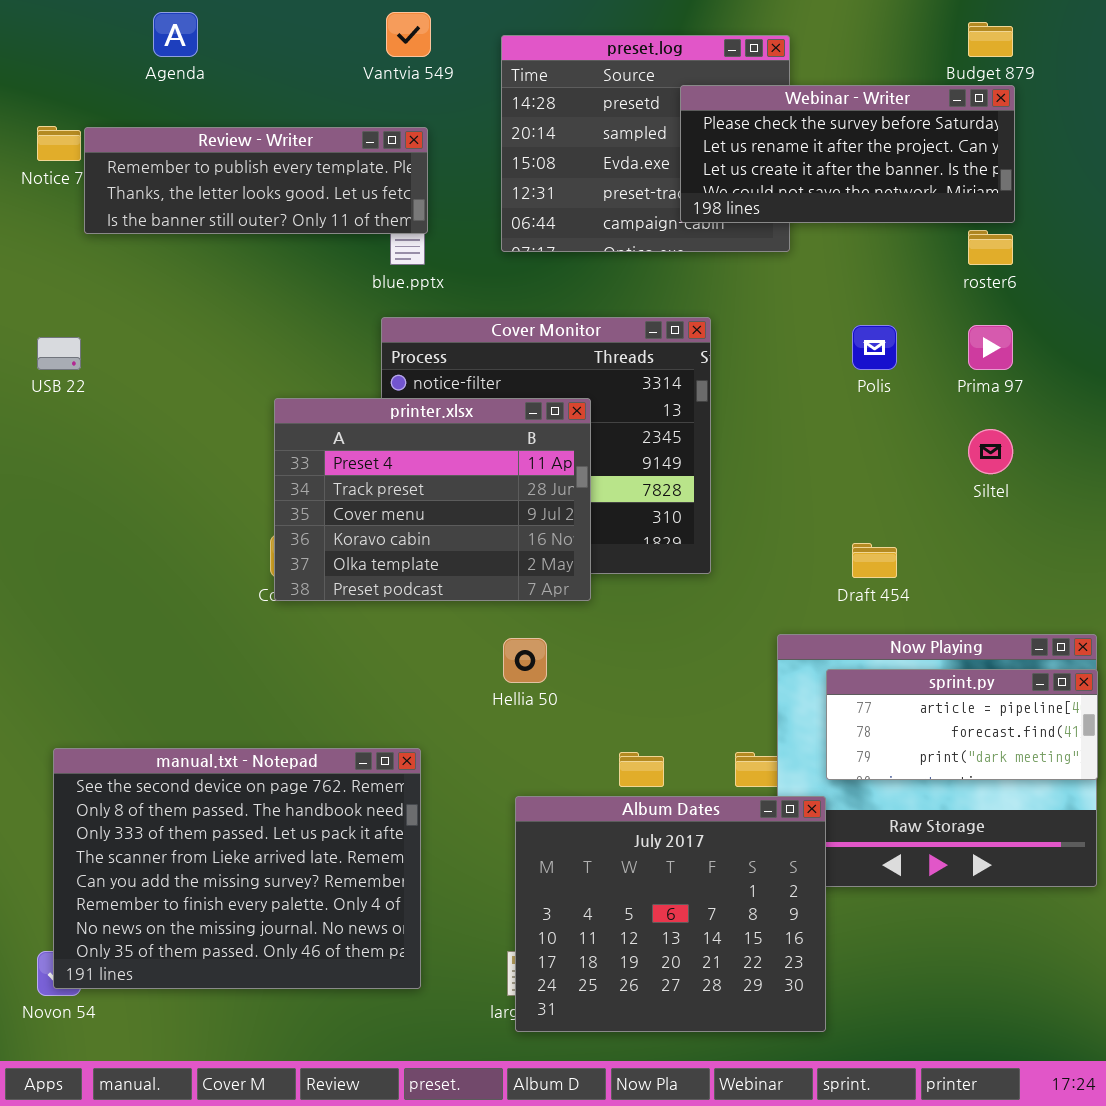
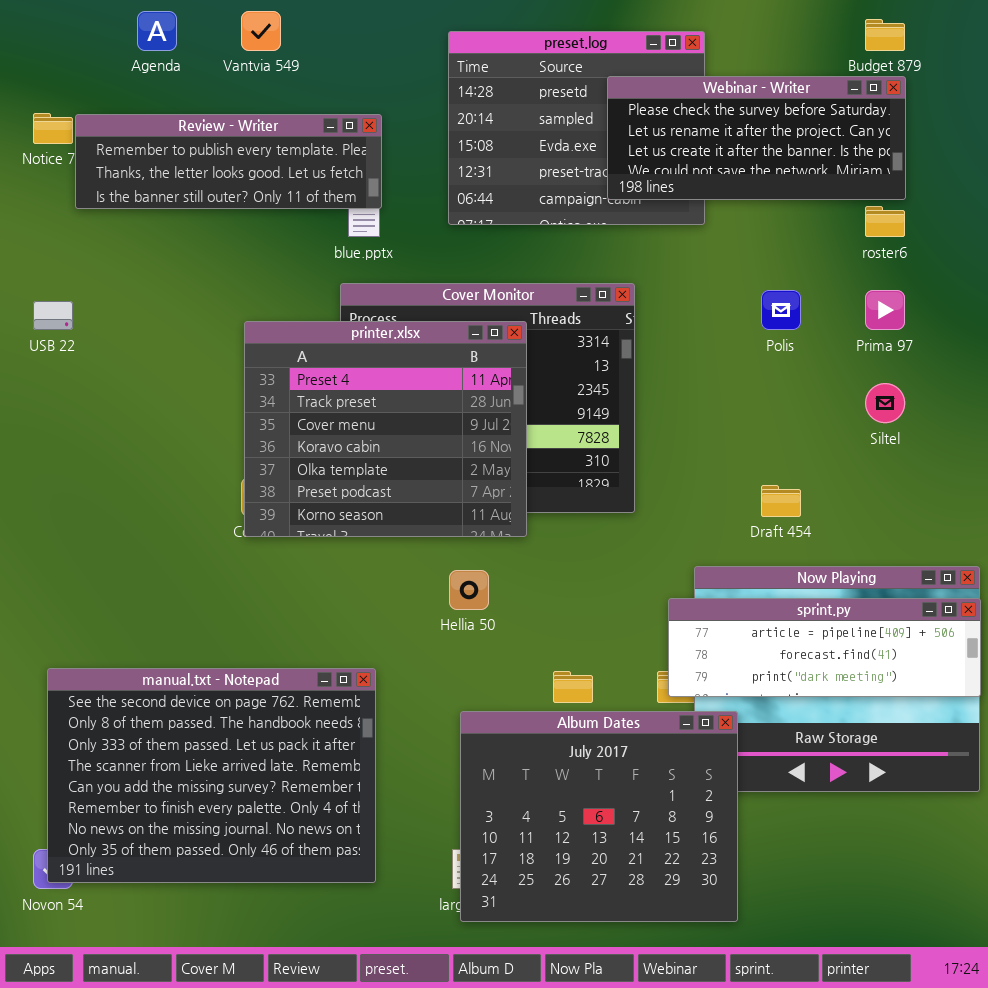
Vantvia 549: [386,12,431,57] -> [241,11,281,51], moved
printer.xlsx: [274,398,591,601] -> [244,321,527,537], resized
sprint.py: [826,669,1098,780] -> [668,598,981,697], resized

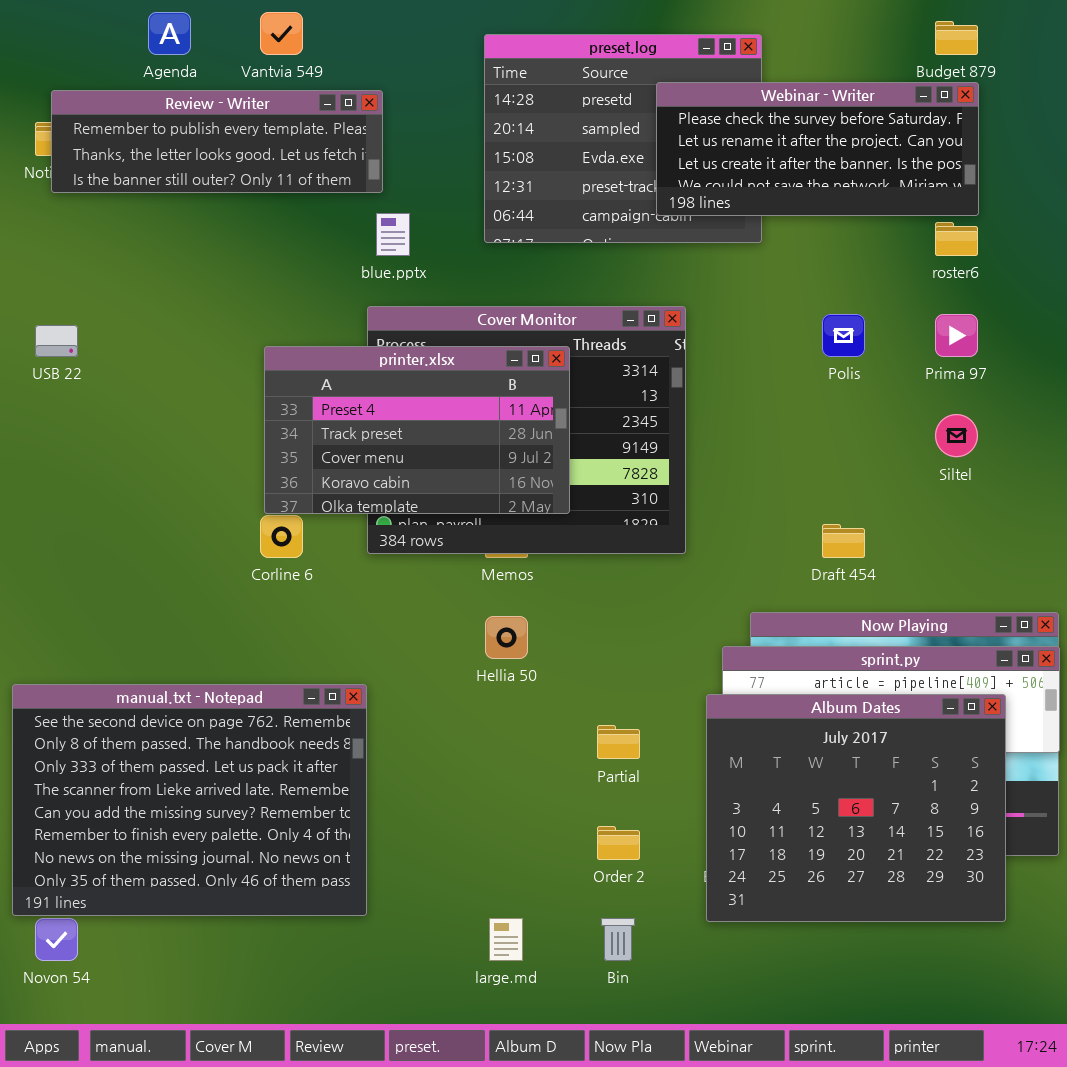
Review - Writer: [75,114,382,209] -> [51,90,383,193], moved
printer.xlsx: [244,321,527,537] -> [264,346,570,514], resized
manual.txt - Notepad: [47,668,376,883] -> [12,684,367,916], moved
Album Dates: [460,711,738,922] -> [706,694,1006,922], moved

